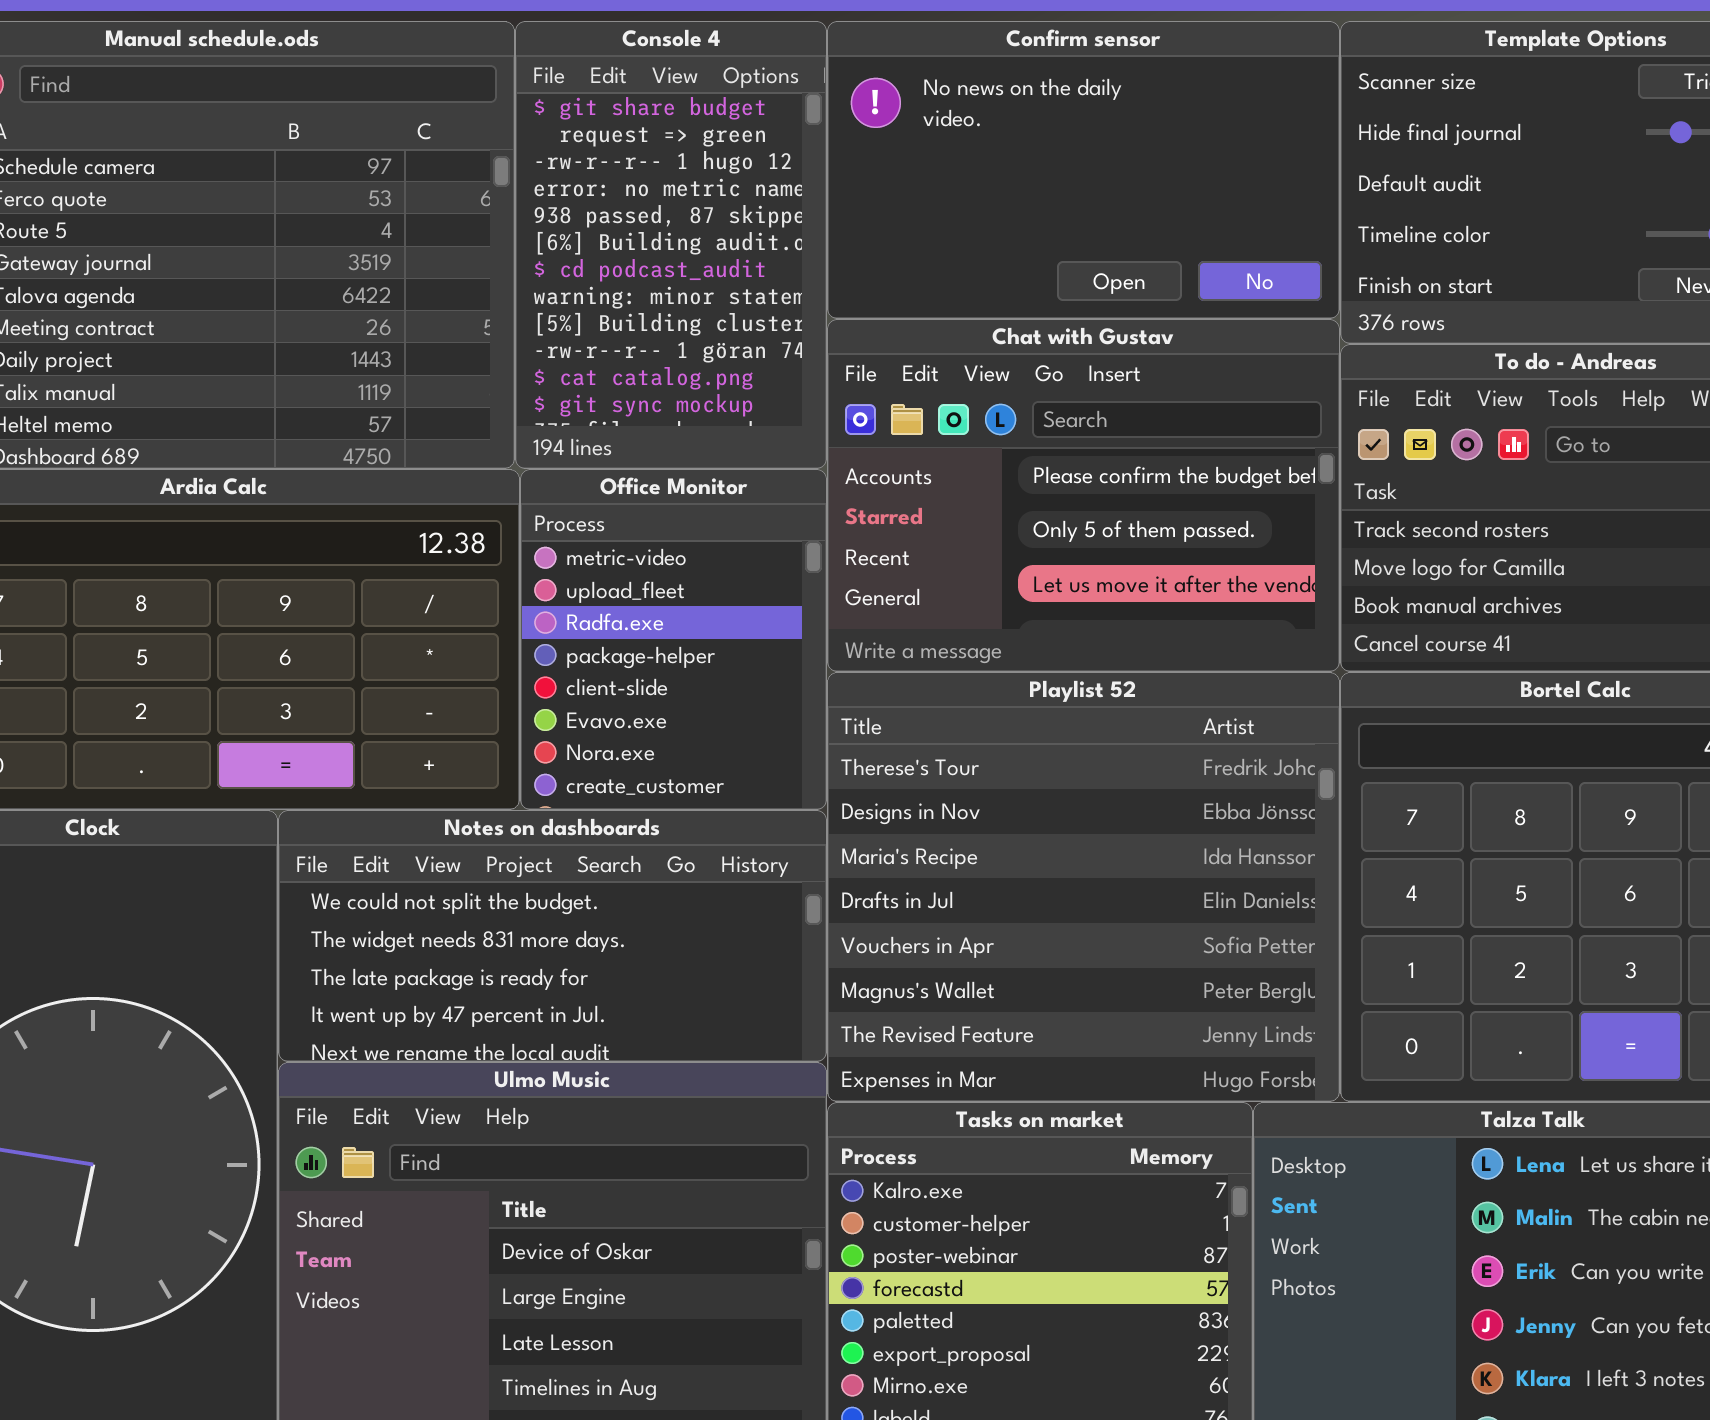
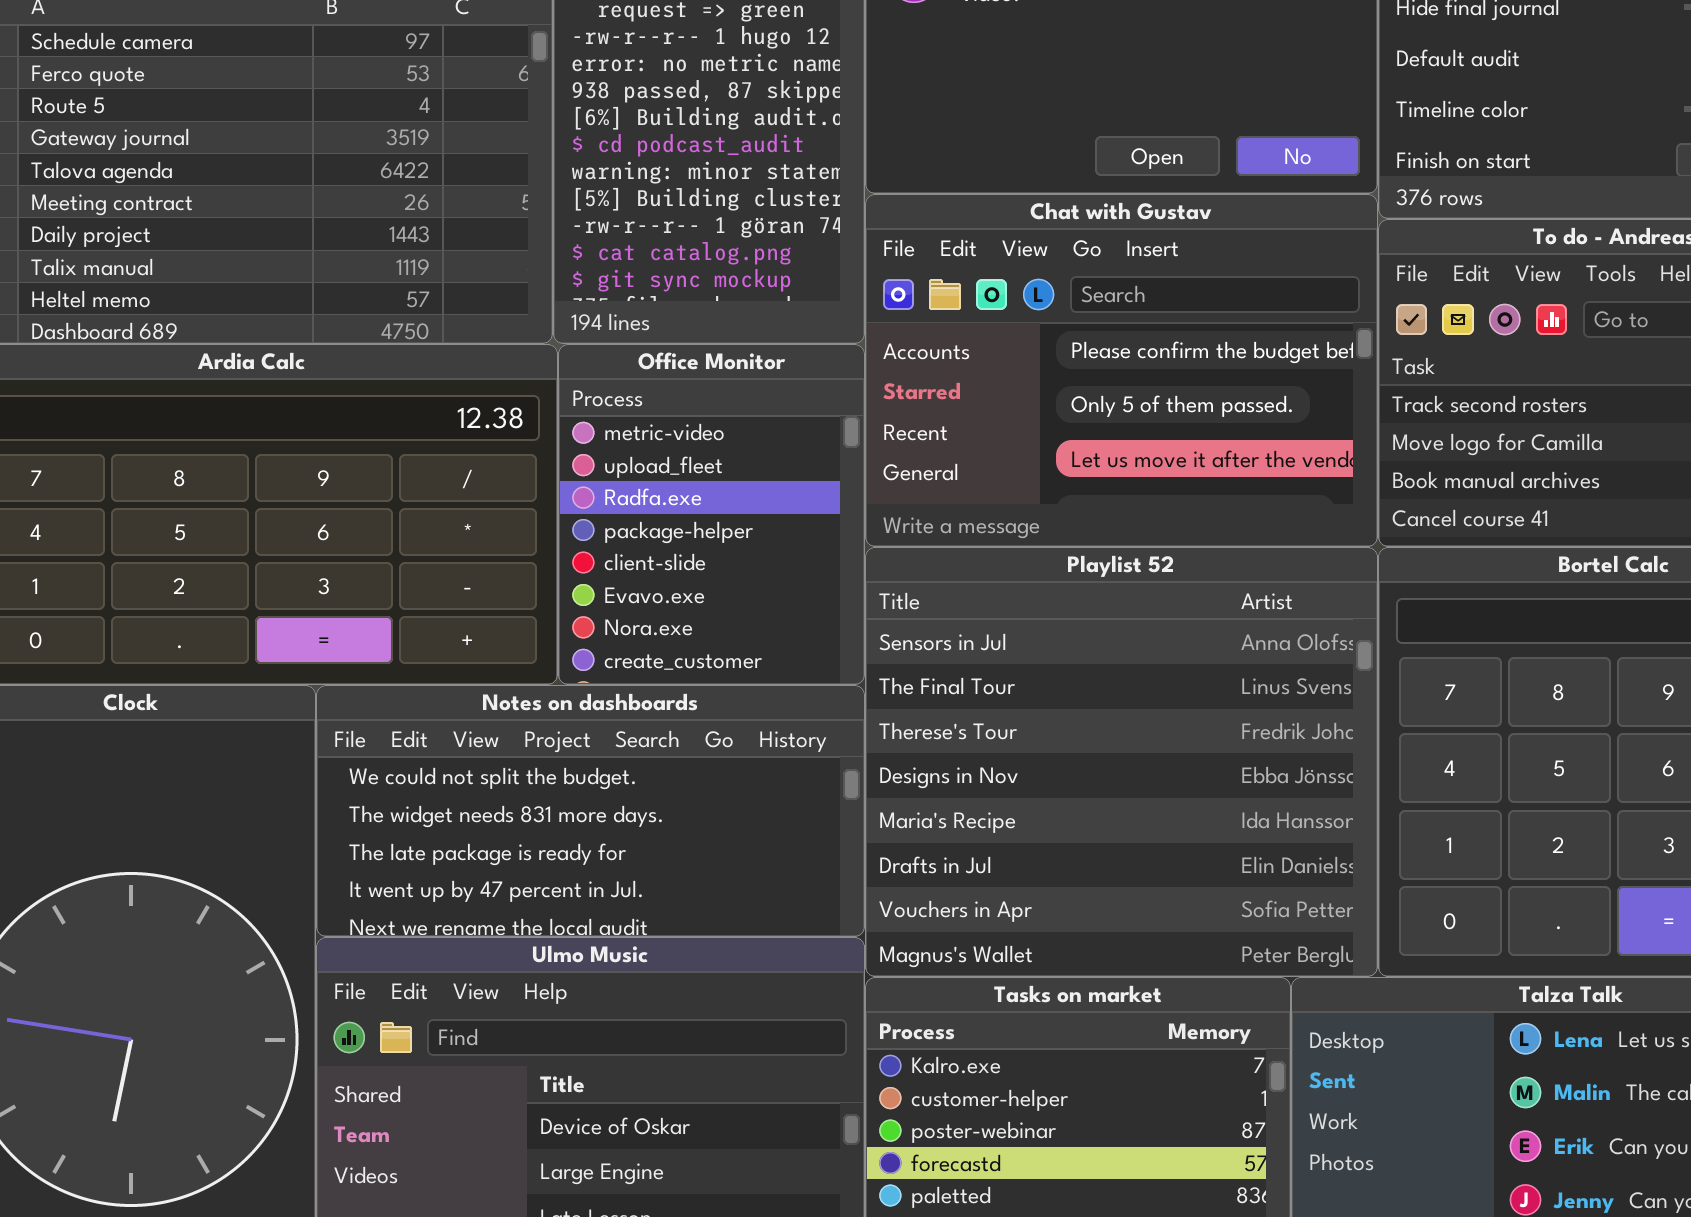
Playlist 52: [827,672,1340,1102] -> [865,547,1378,977], scrolled up 2 rows

